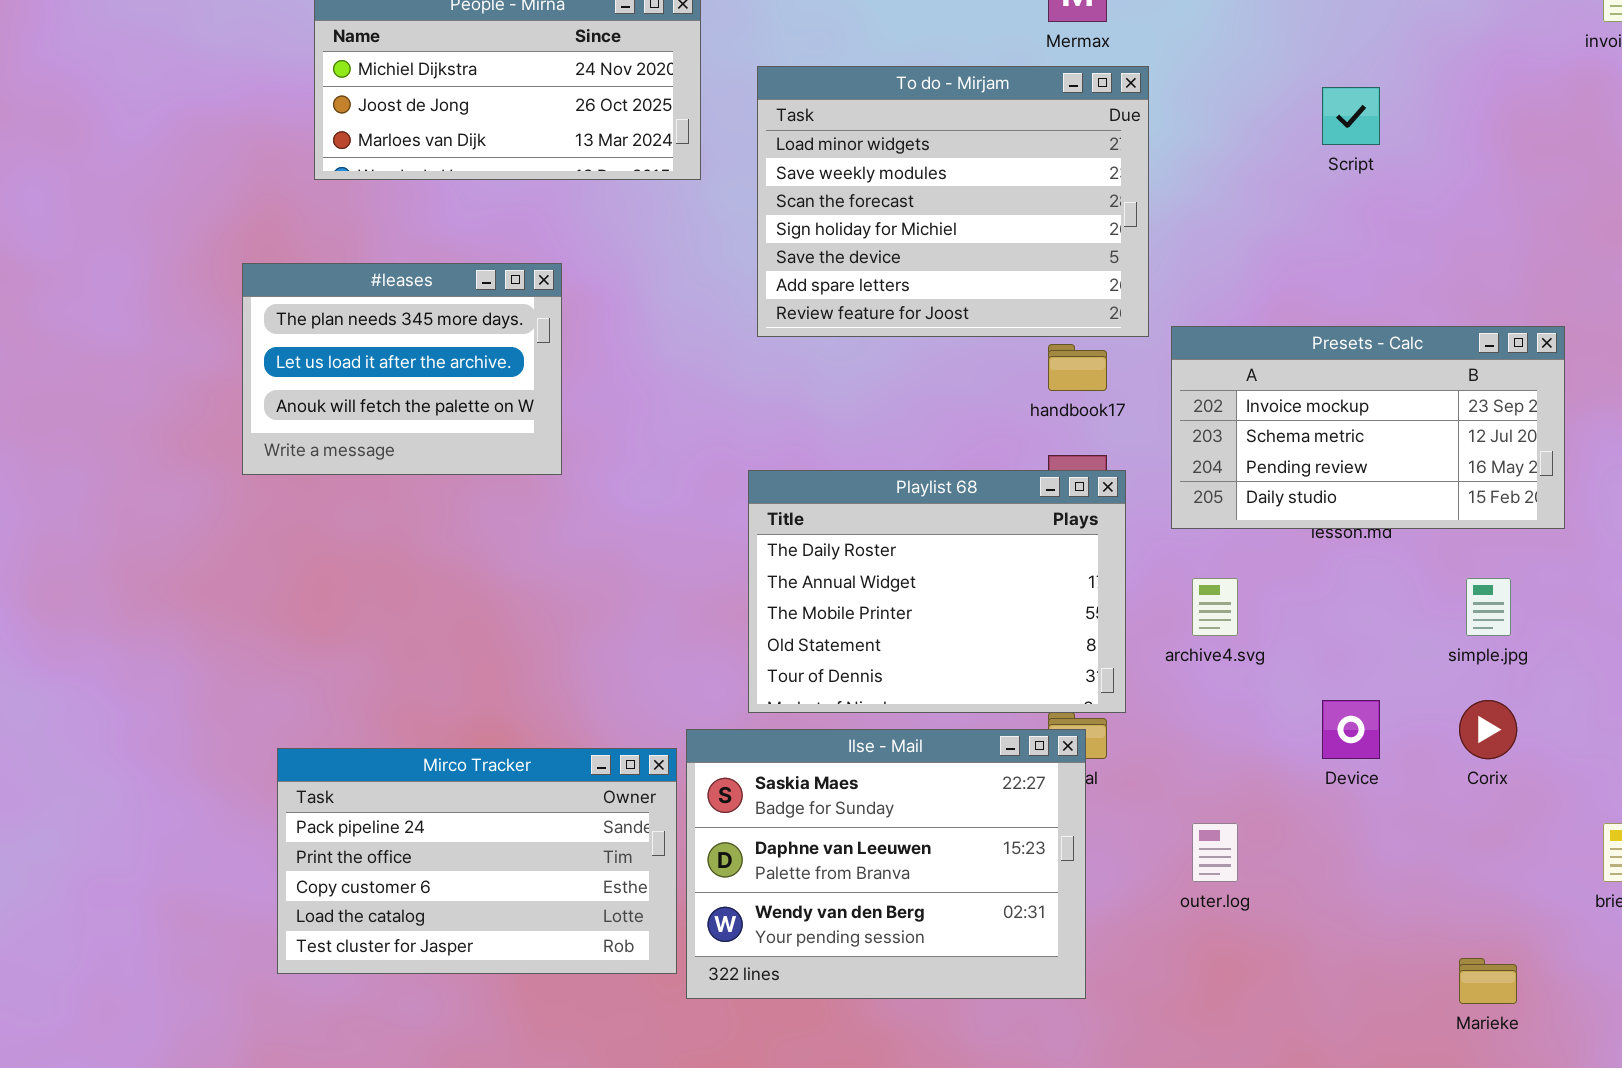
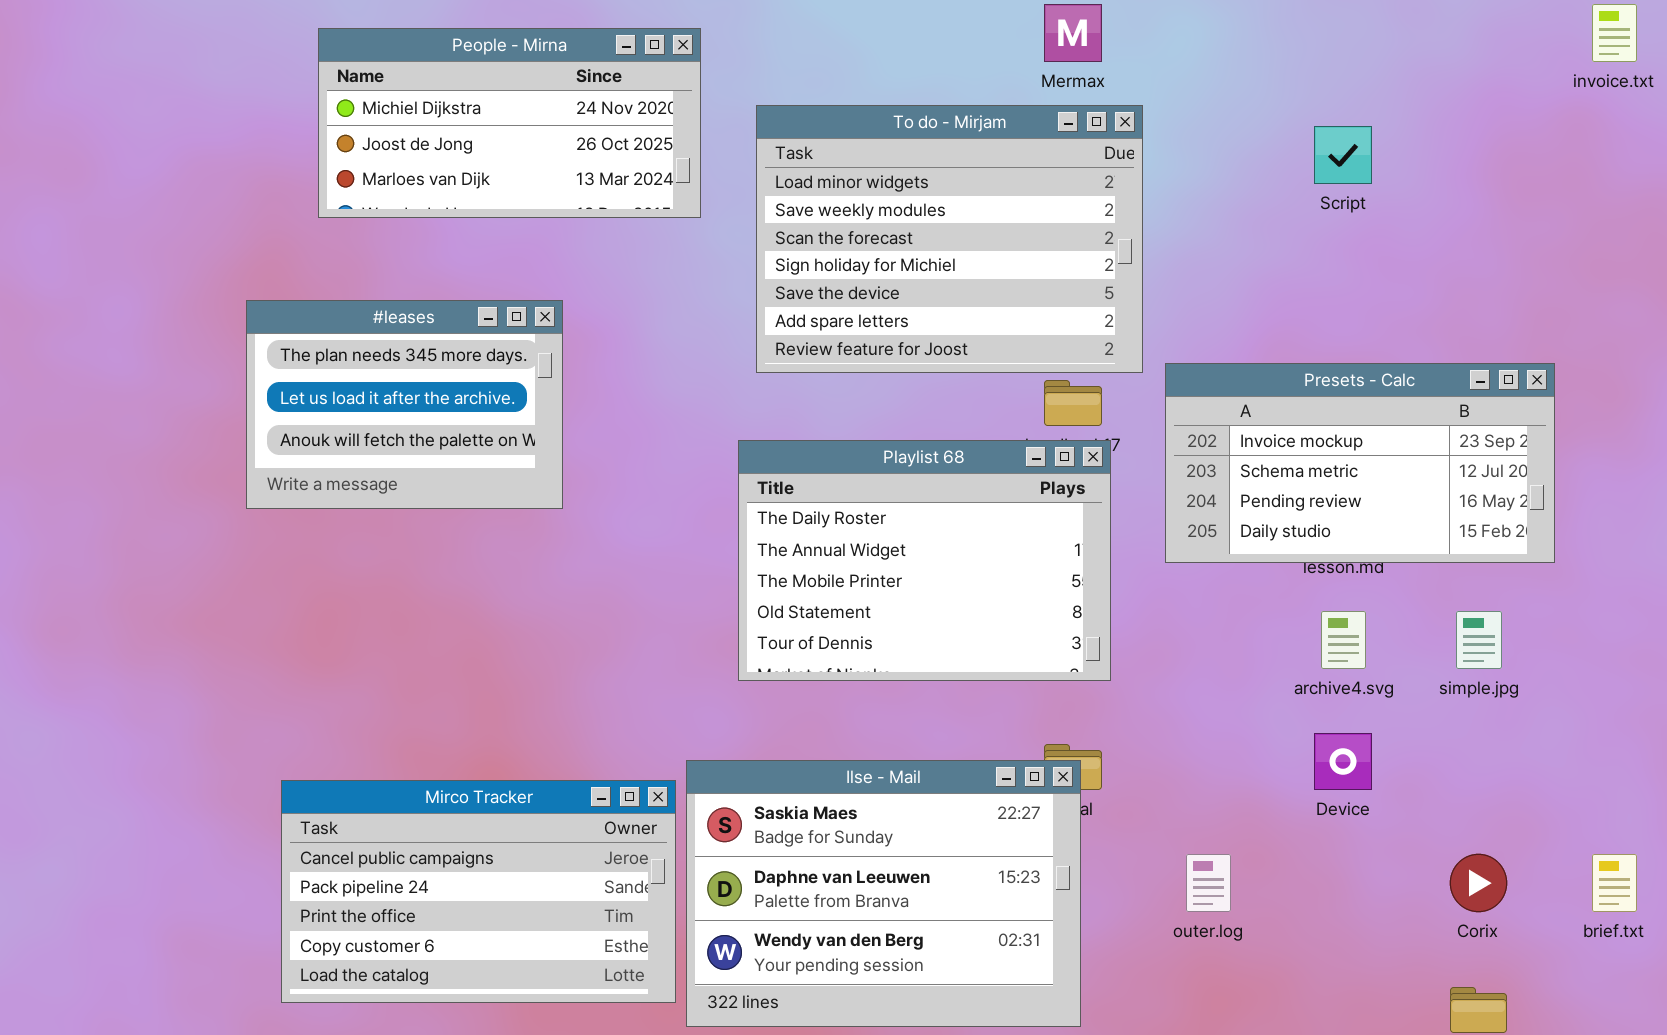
Playlist 68: [748,470,1126,713] -> [738,440,1111,681], moved
archive4.svg: [1192,578,1238,636] -> [1321,611,1366,669], moved
Corix: [1459,700,1517,759] -> [1450,854,1507,912], moved
Mirco Tracker: [277,748,677,974] -> [281,780,676,1003], scrolled up 1 row

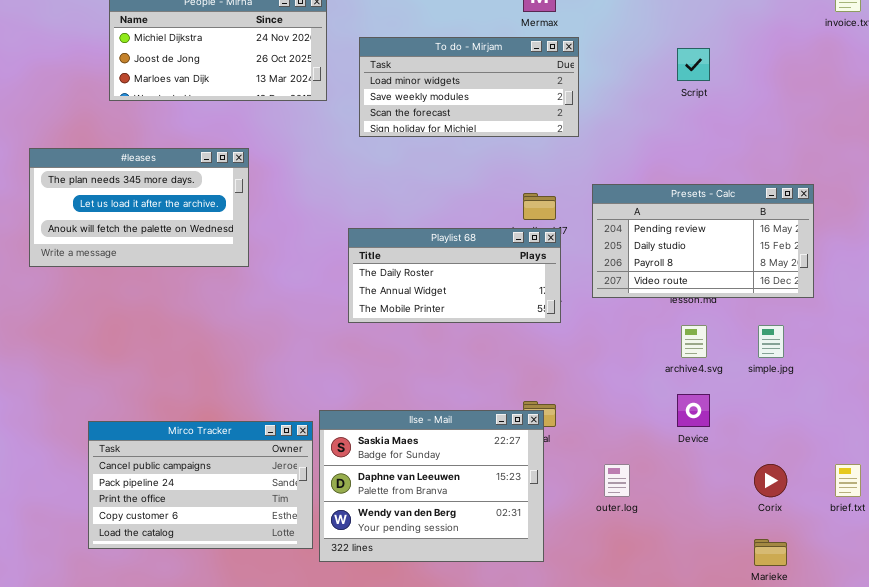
To do - Mirjam: [756,105,1143,373] -> [359,37,579,137], resized
#leases: [246,300,563,509] -> [29,148,249,267], resized
Presets - Calc: [1165,363,1555,563] -> [592,184,814,298], scrolled down 2 rows
Playlist 68: [738,440,1111,681] -> [348,228,561,323], resized

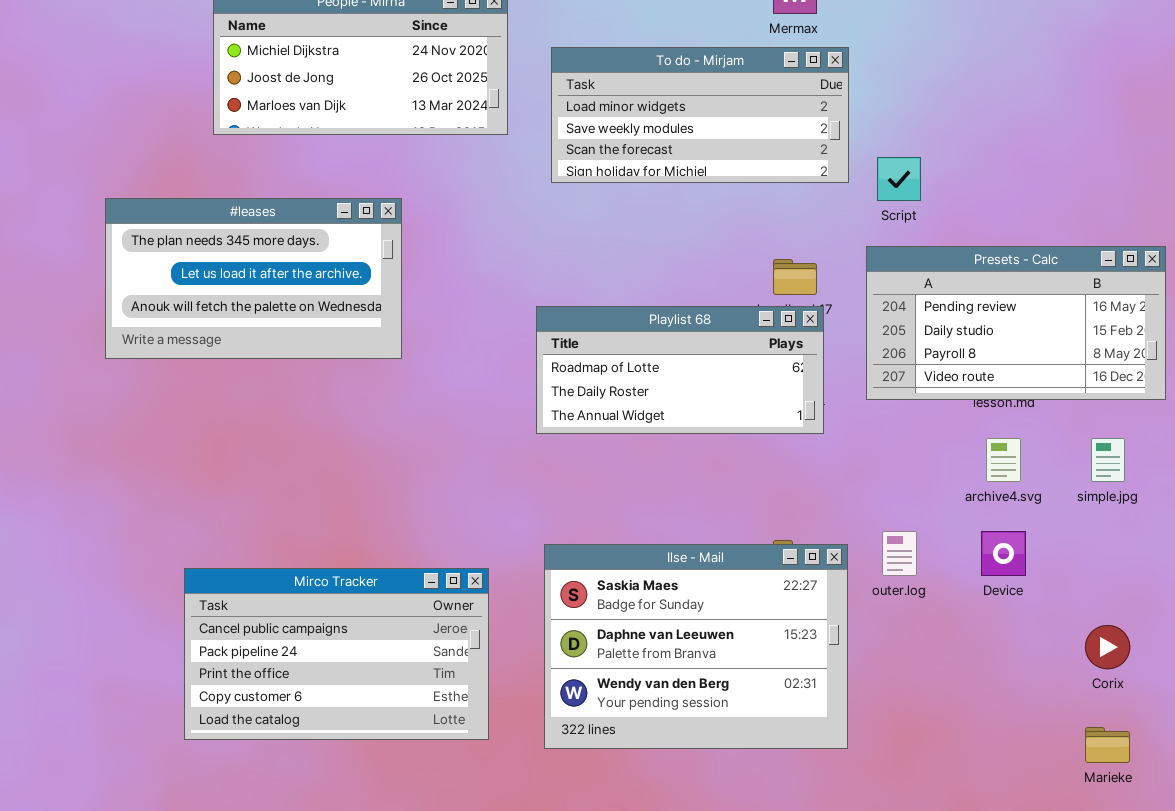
Script: [677,48,710,81] -> [877,157,921,201], moved
Playlist 68: [348,228,561,323] -> [536,306,824,434], scrolled up 1 row
Ilse - Mail: [319,410,544,562] -> [544,544,848,749], moved
outer.log: [604,464,630,497] -> [882,531,917,576], moved

